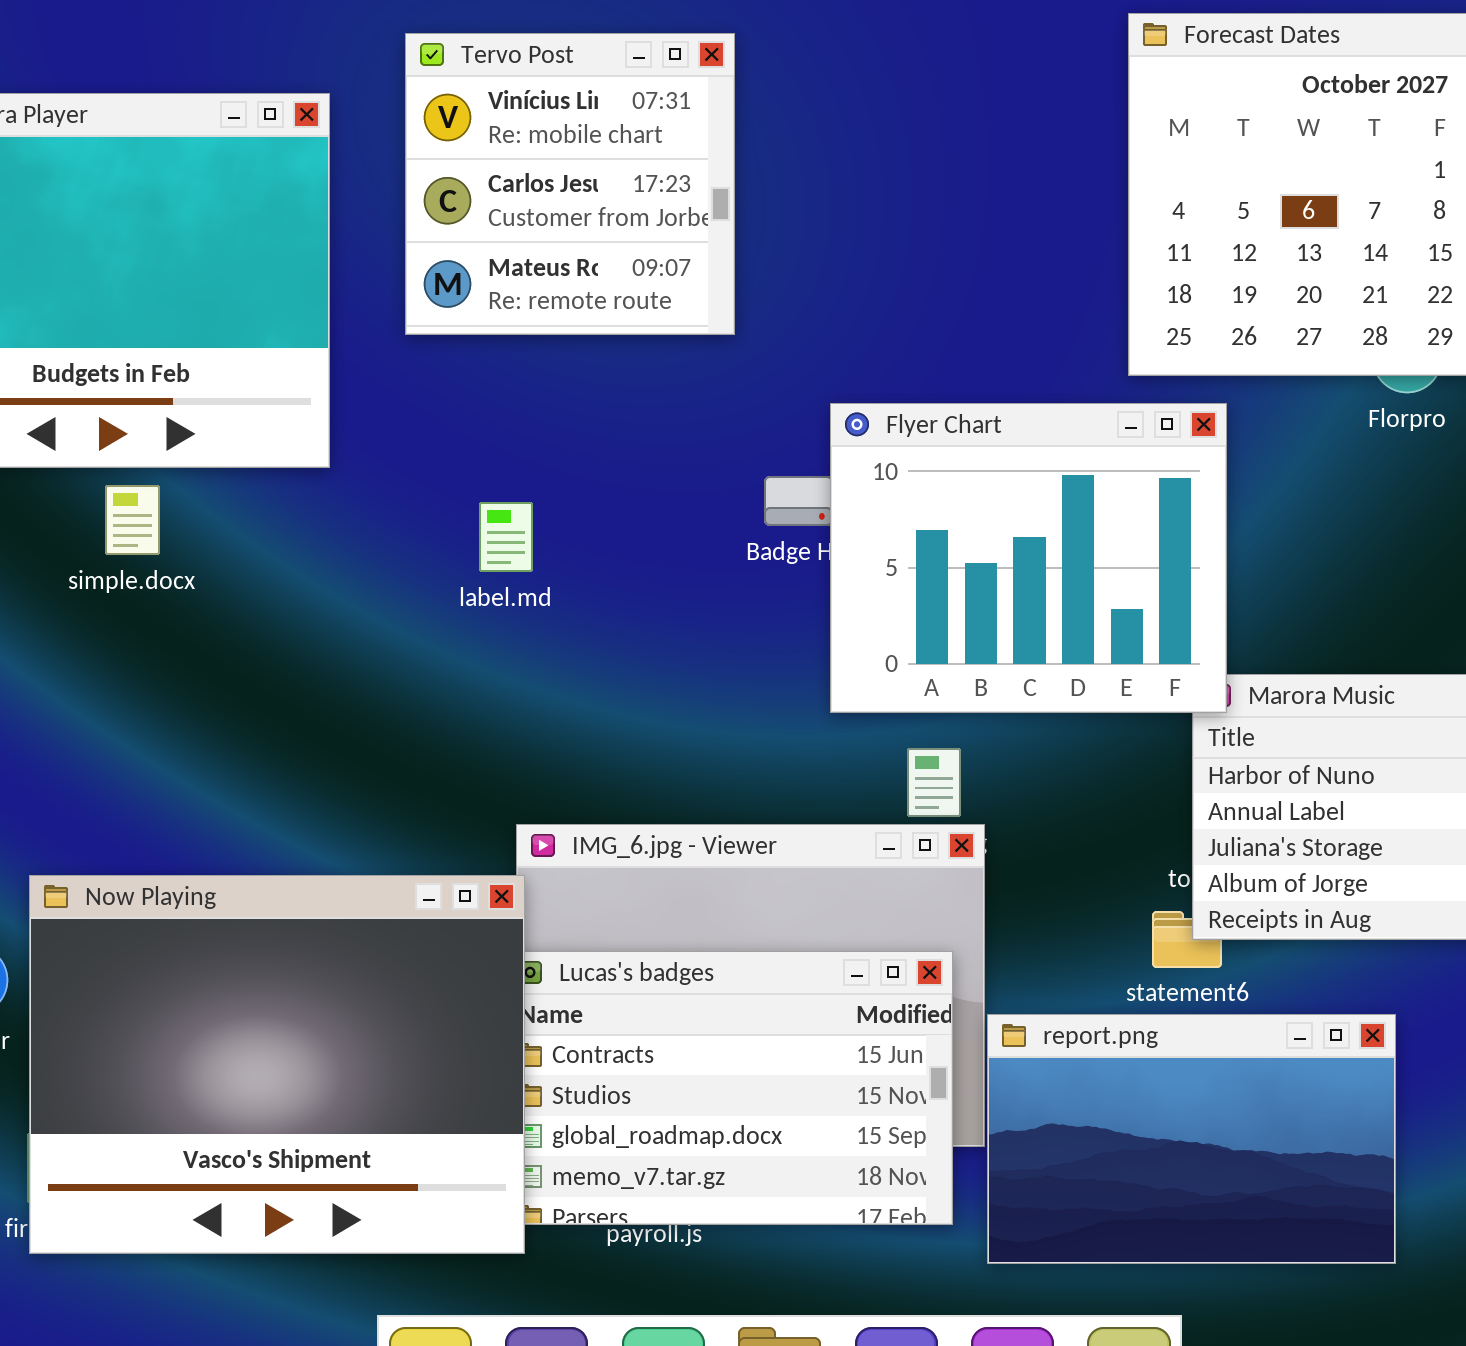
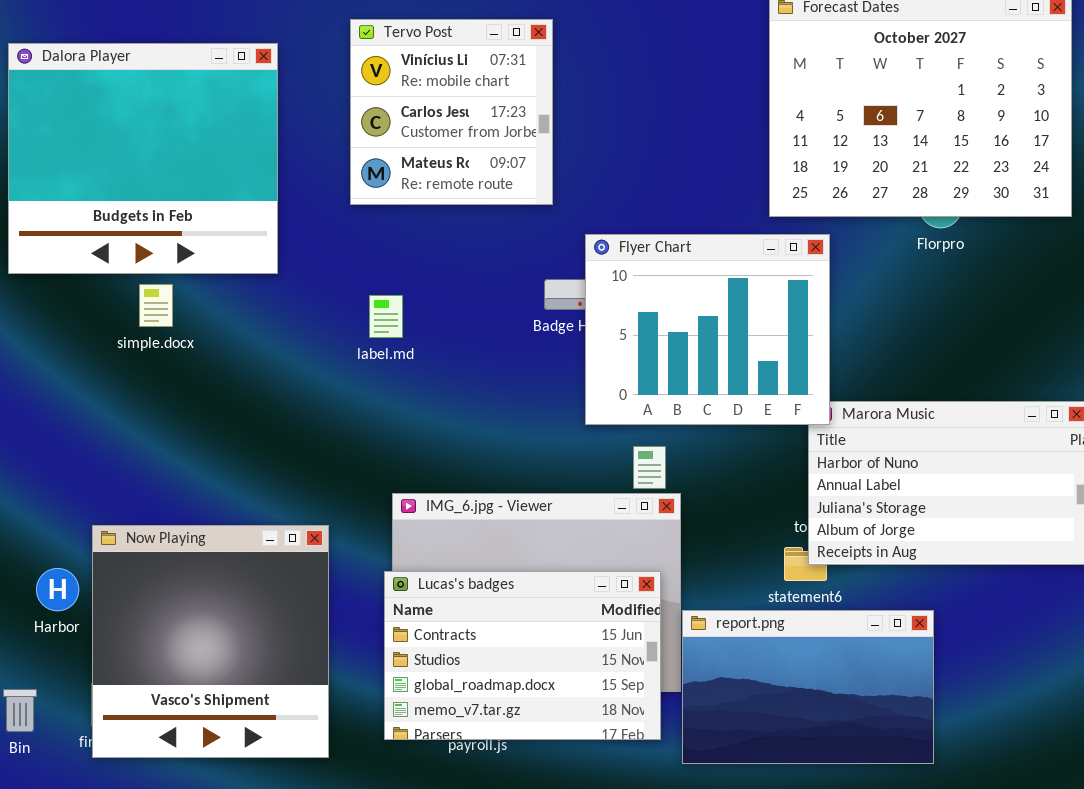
Tervo Post: [405,33,735,335] -> [350,19,553,205], moved
Now Playing: [29,875,525,1254] -> [92,525,329,758], resized

